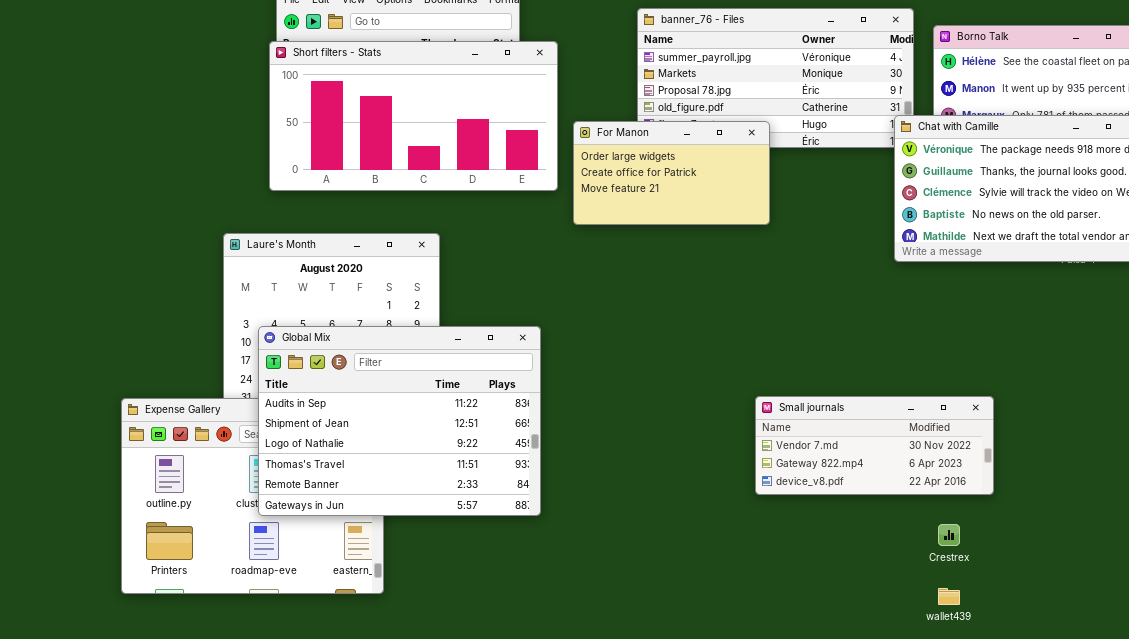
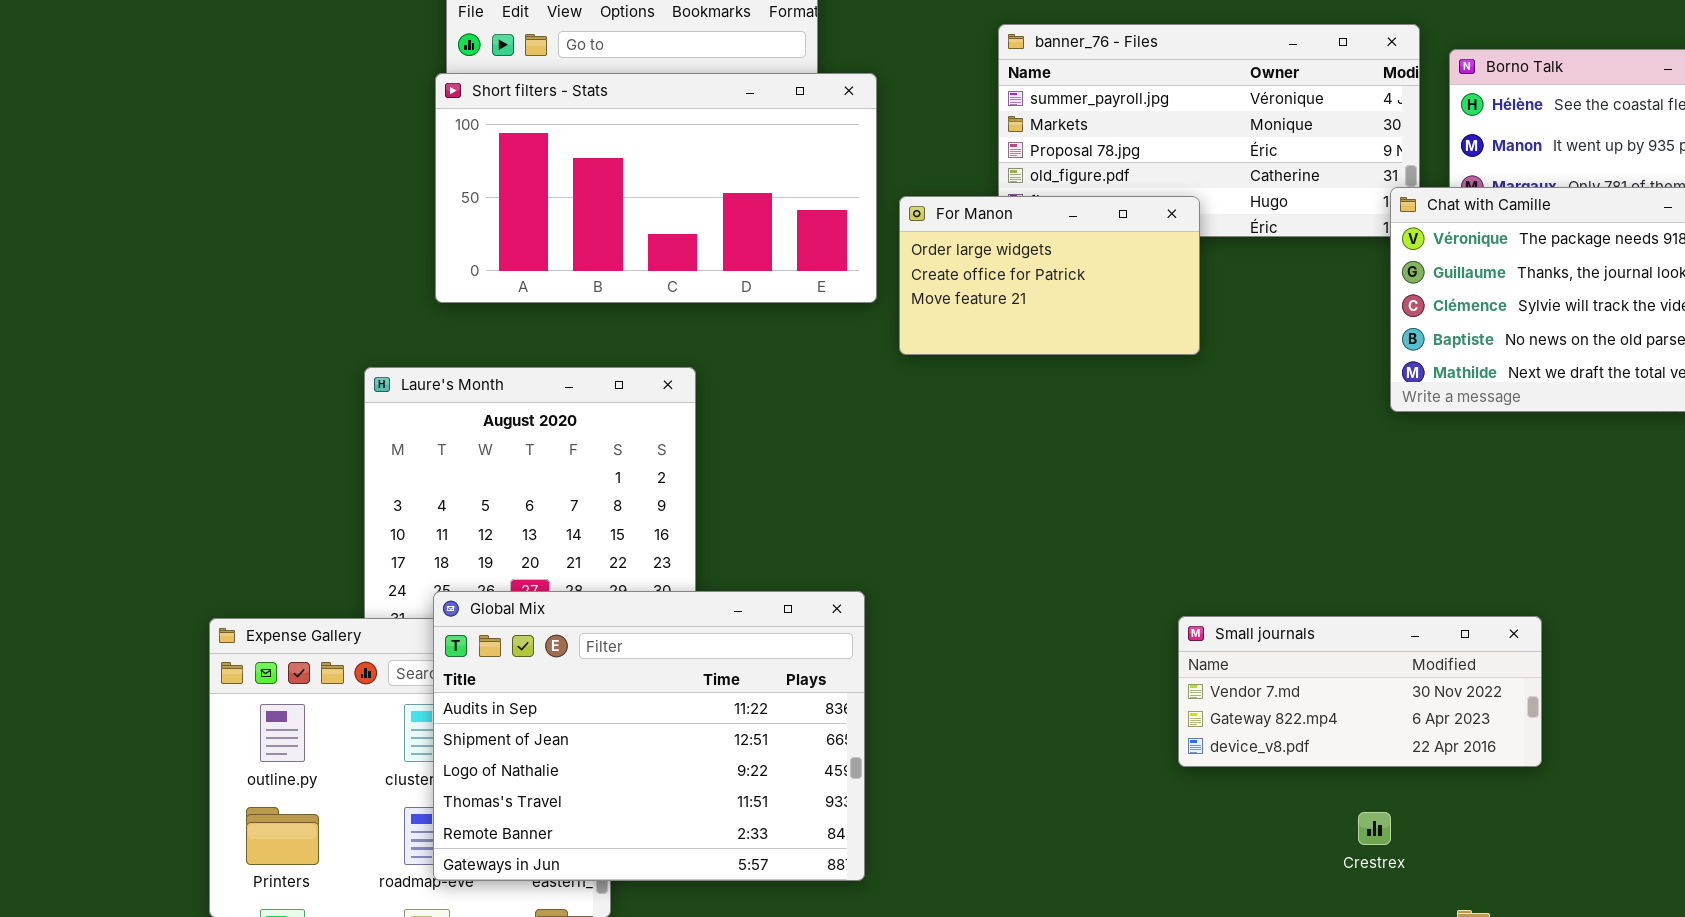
Global Mix: [258,326,541,516] -> [433,591,865,881], moved
Crestrex: [938,524,960,546] -> [1358,812,1391,845], moved

